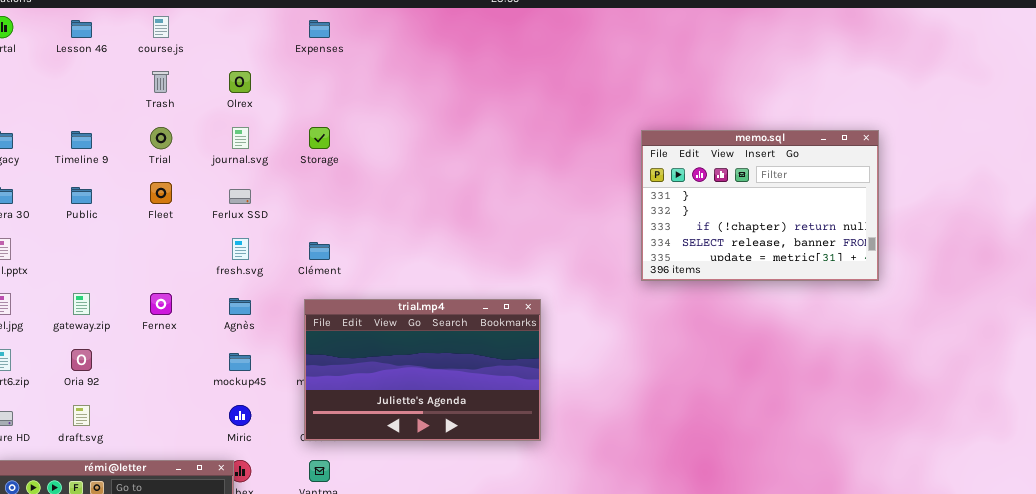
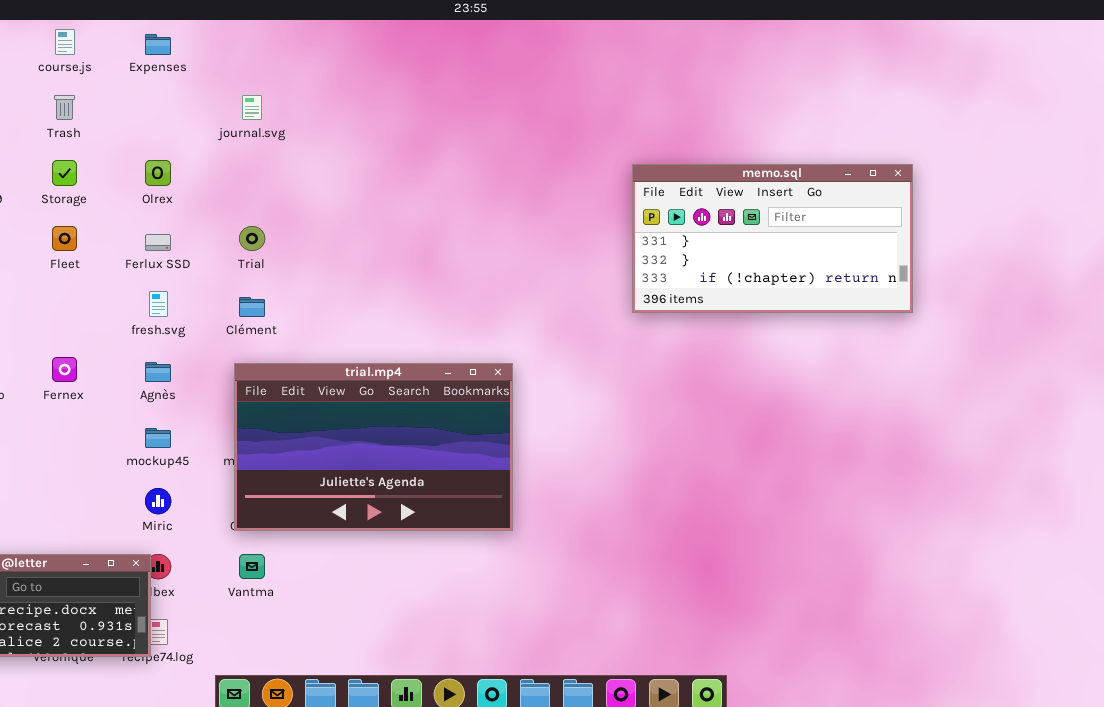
Expenses: [309,20,330,38] -> [145,34,171,55], moved
Olrex: [229,71,251,93] -> [145,160,171,186], moved
Trial: [150,127,172,149] -> [239,226,265,251], moved
journal.svg: [232,127,249,149] -> [242,95,262,120], moved
Storage: [309,127,330,149] -> [52,160,77,186], moved
memo.sql: [641,130,879,281] -> [632,164,913,313], resized

